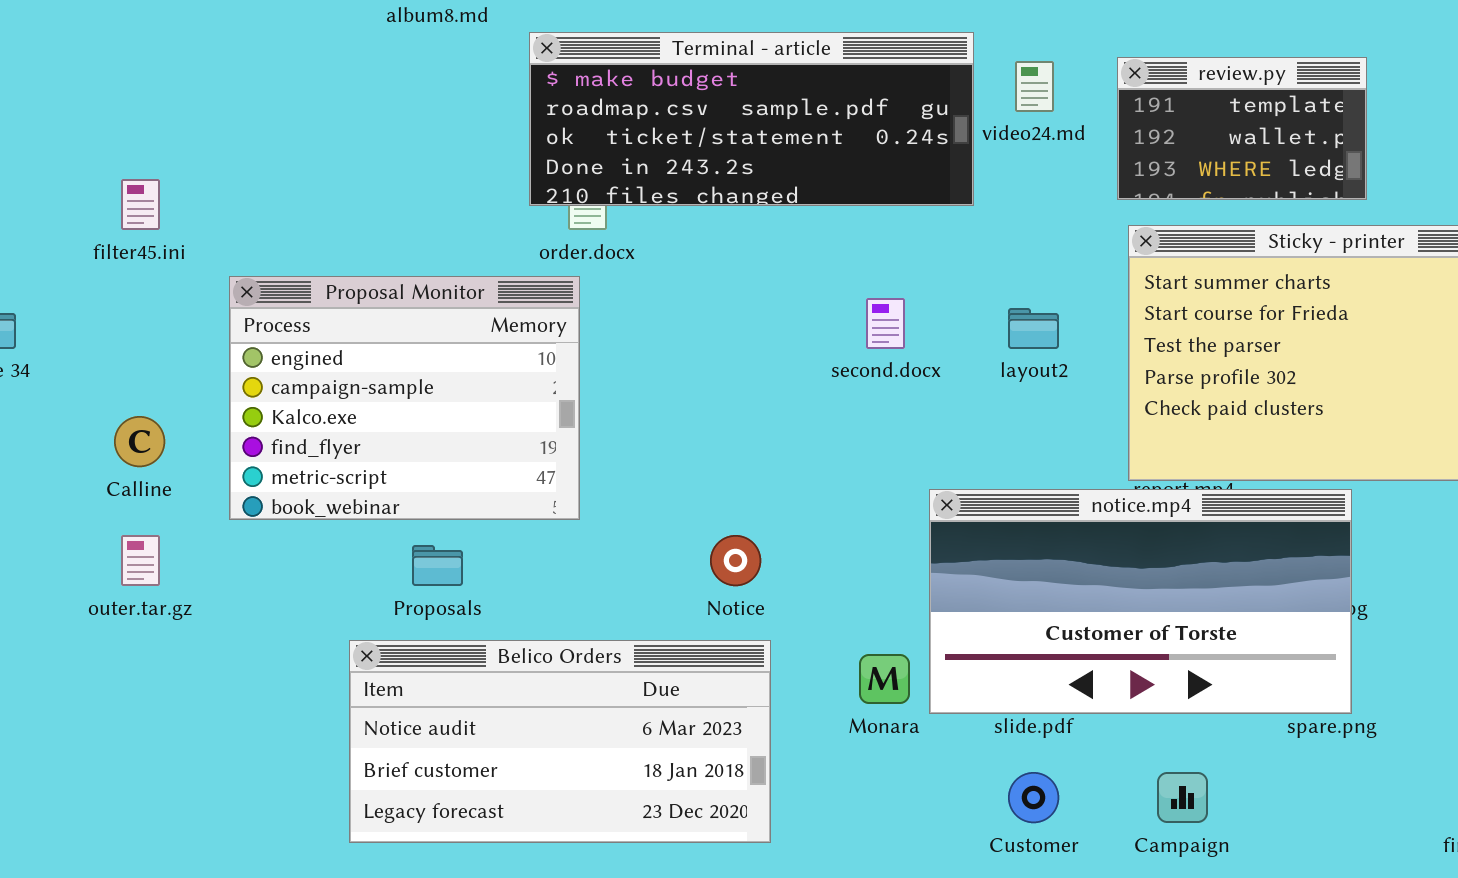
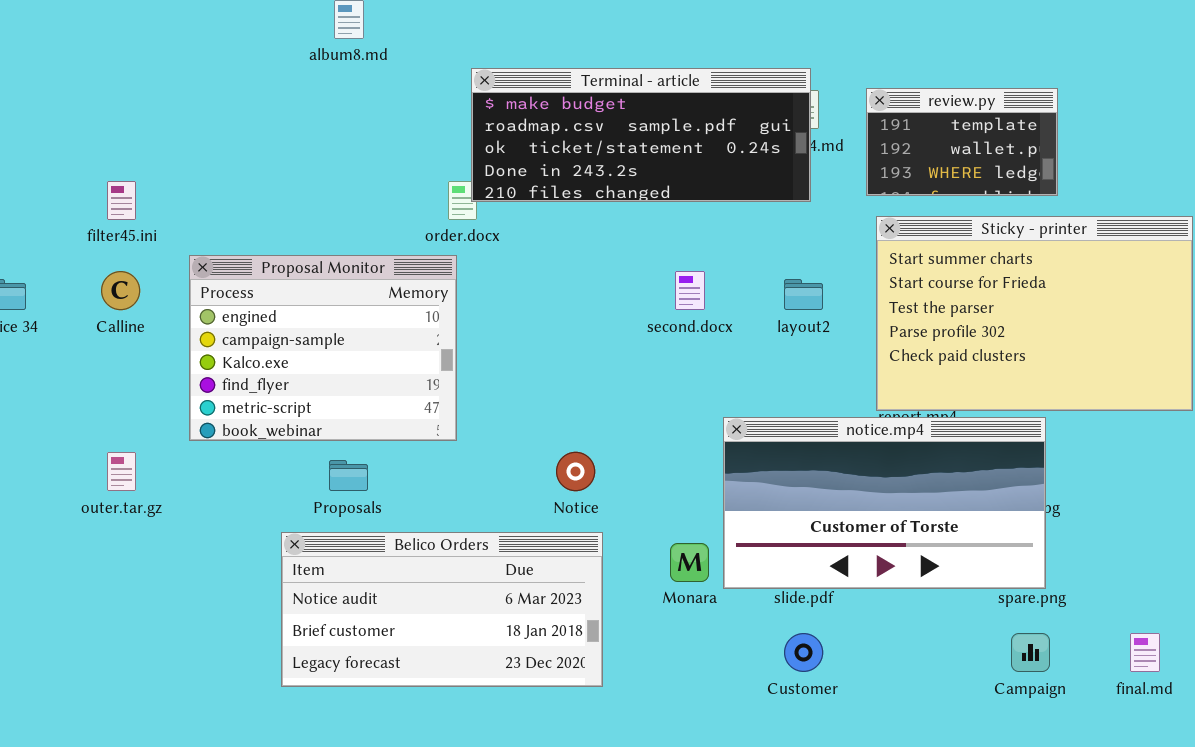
Terminal - article: [529,32,974,206] -> [471,68,811,202], moved
Calline: [114,416,165,467] -> [101,271,140,310], moved
Campaign: [1157,772,1208,823] -> [1011,633,1050,672], moved

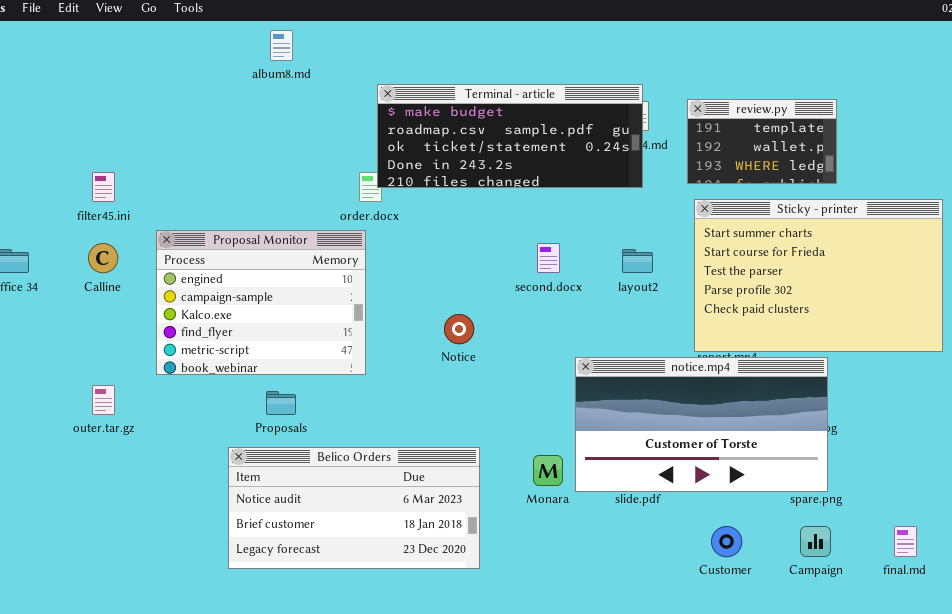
Notice: [556,452,595,491] -> [444,314,474,344], moved
Customer: [784,633,823,672] -> [711,526,742,557], moved

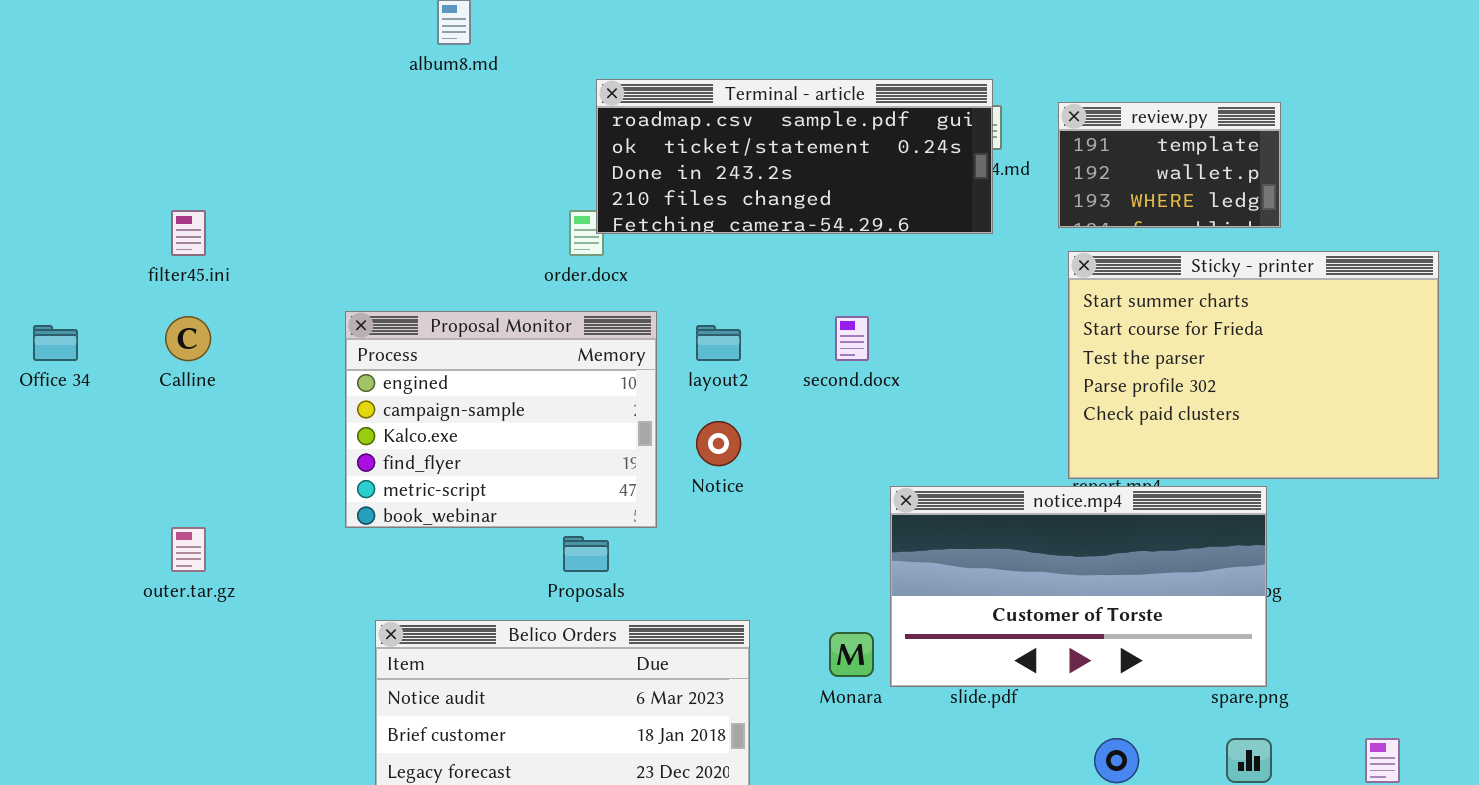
Terminal - article: [377,84,643,188] -> [596,79,993,234], scrolled down 1 row
Proposal Monitor: [156,230,366,375] -> [345,311,657,528], moved
layout2: [622,249,653,273] -> [696,325,741,361], moved
Proposals: [266,391,296,415] -> [563,536,609,572], moved

